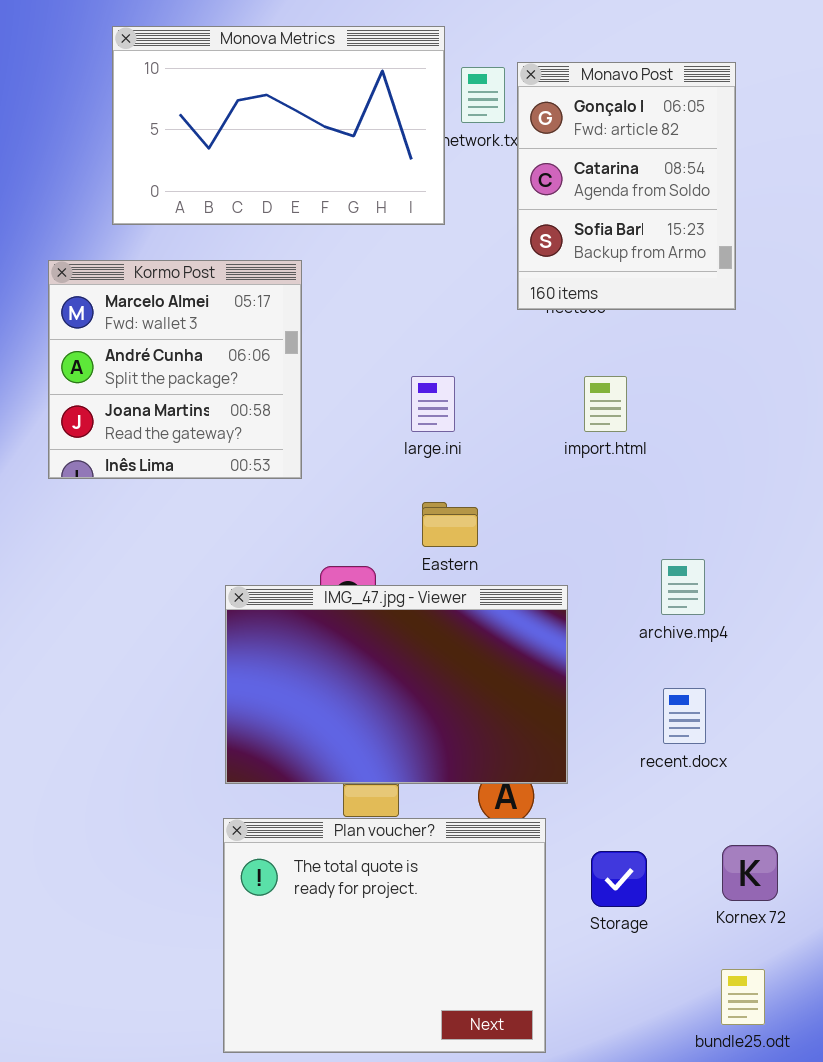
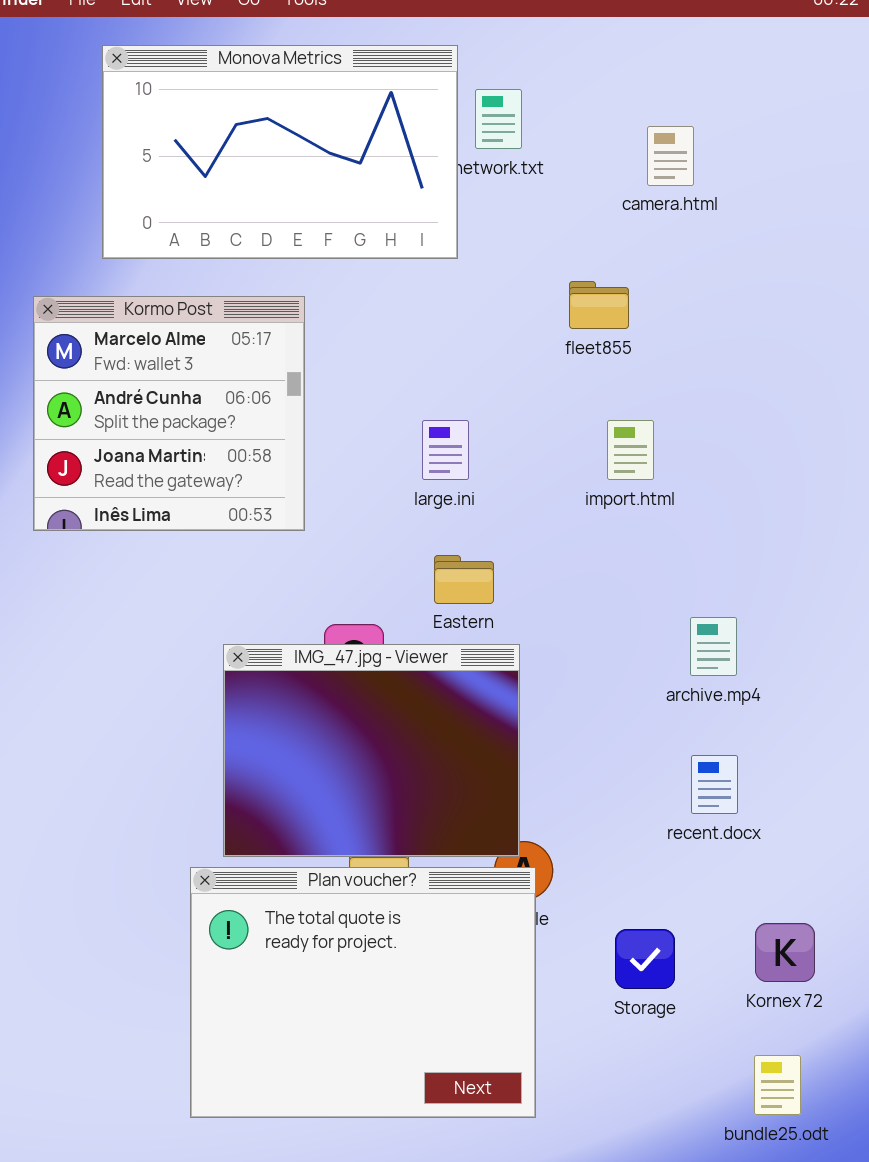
Monavo Post: [517,62,736,310] -> none, closed
IMG_47.jpg - Viewer: [225,585,568,784] -> [223,644,520,857], resized
Plan voucher?: [223,818,546,1053] -> [190,867,536,1118], moved

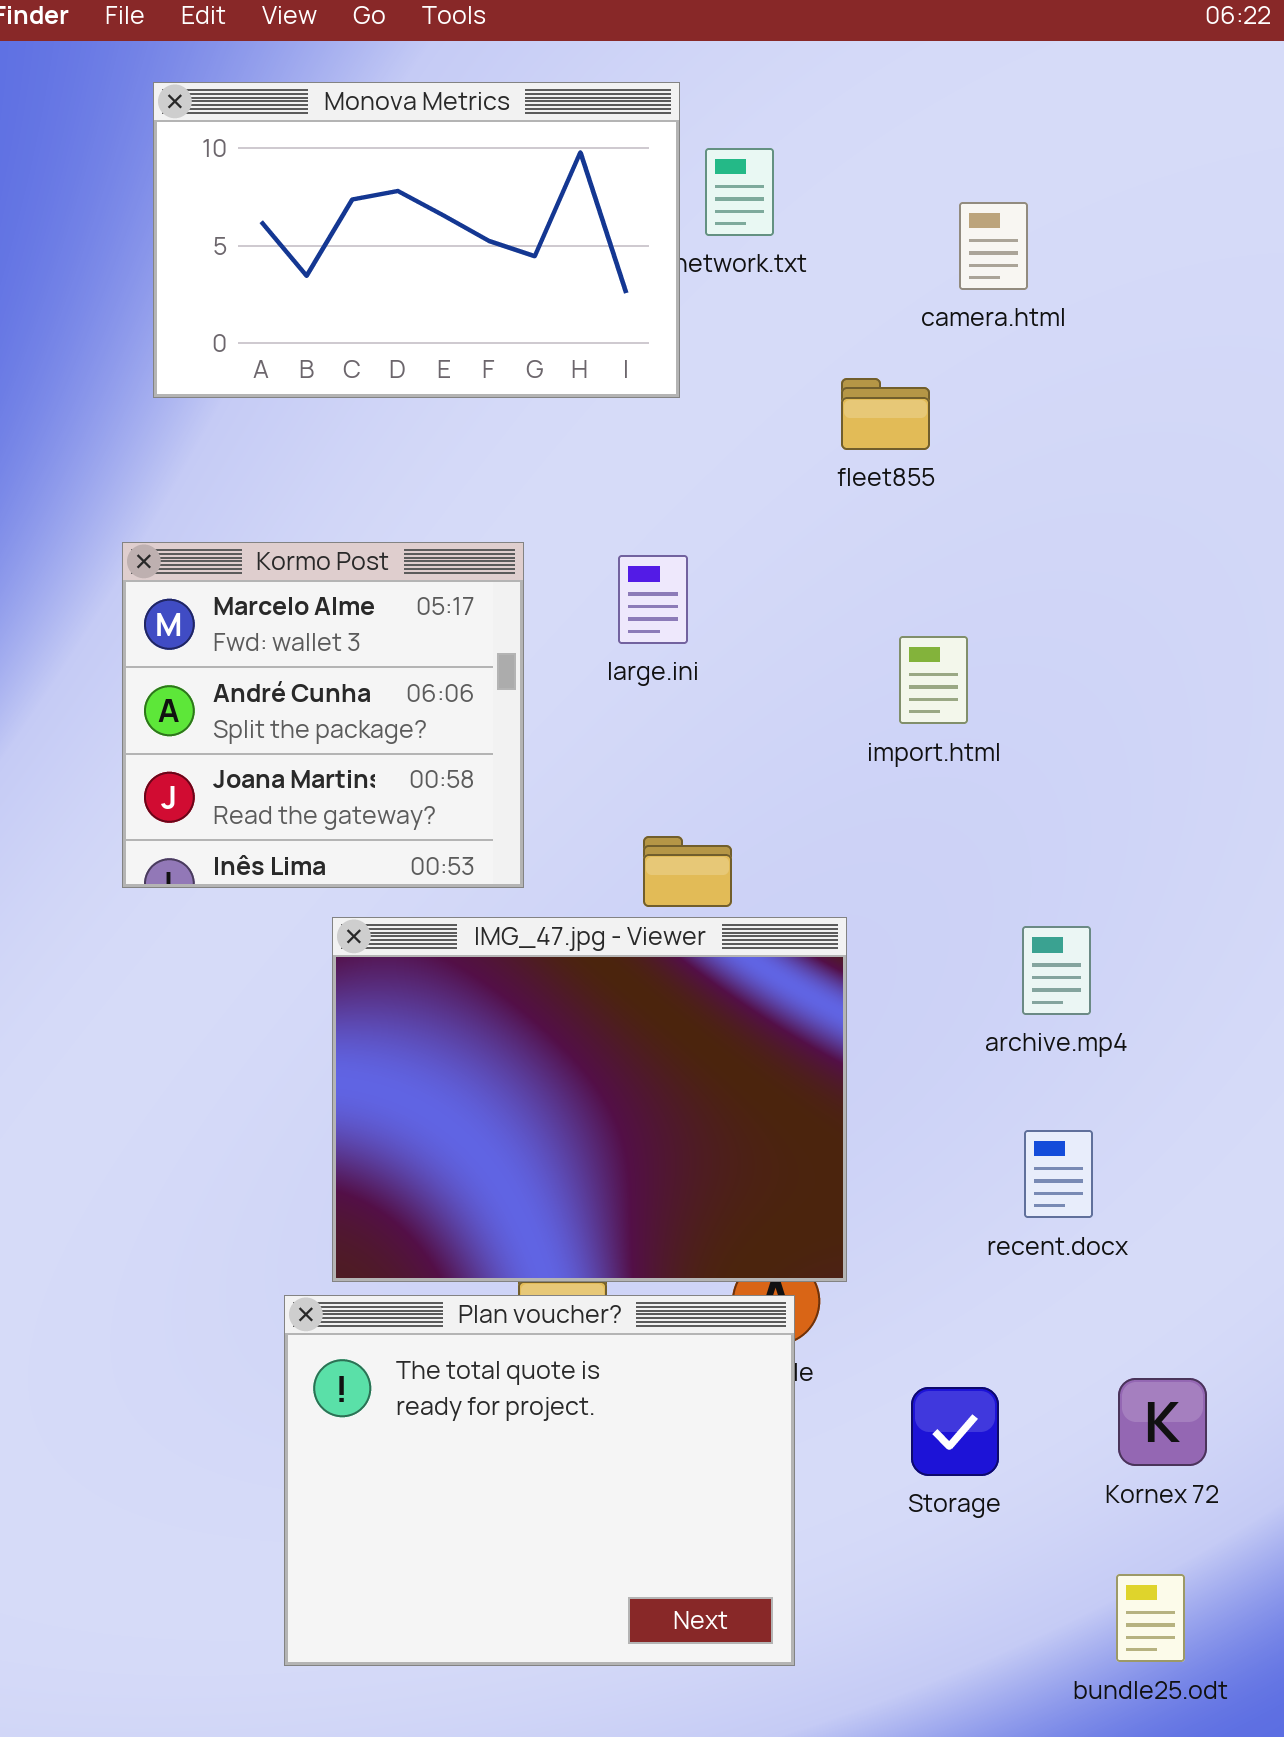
fleet855: [569,281,629,329] -> [841,378,930,450], moved
Kormo Post: [33,296,305,531] -> [122,542,524,888], moved
large.ini: [422,420,469,480] -> [618,555,688,644], moved
IMG_47.jpg - Viewer: [223,644,520,857] -> [332,917,847,1282], resized

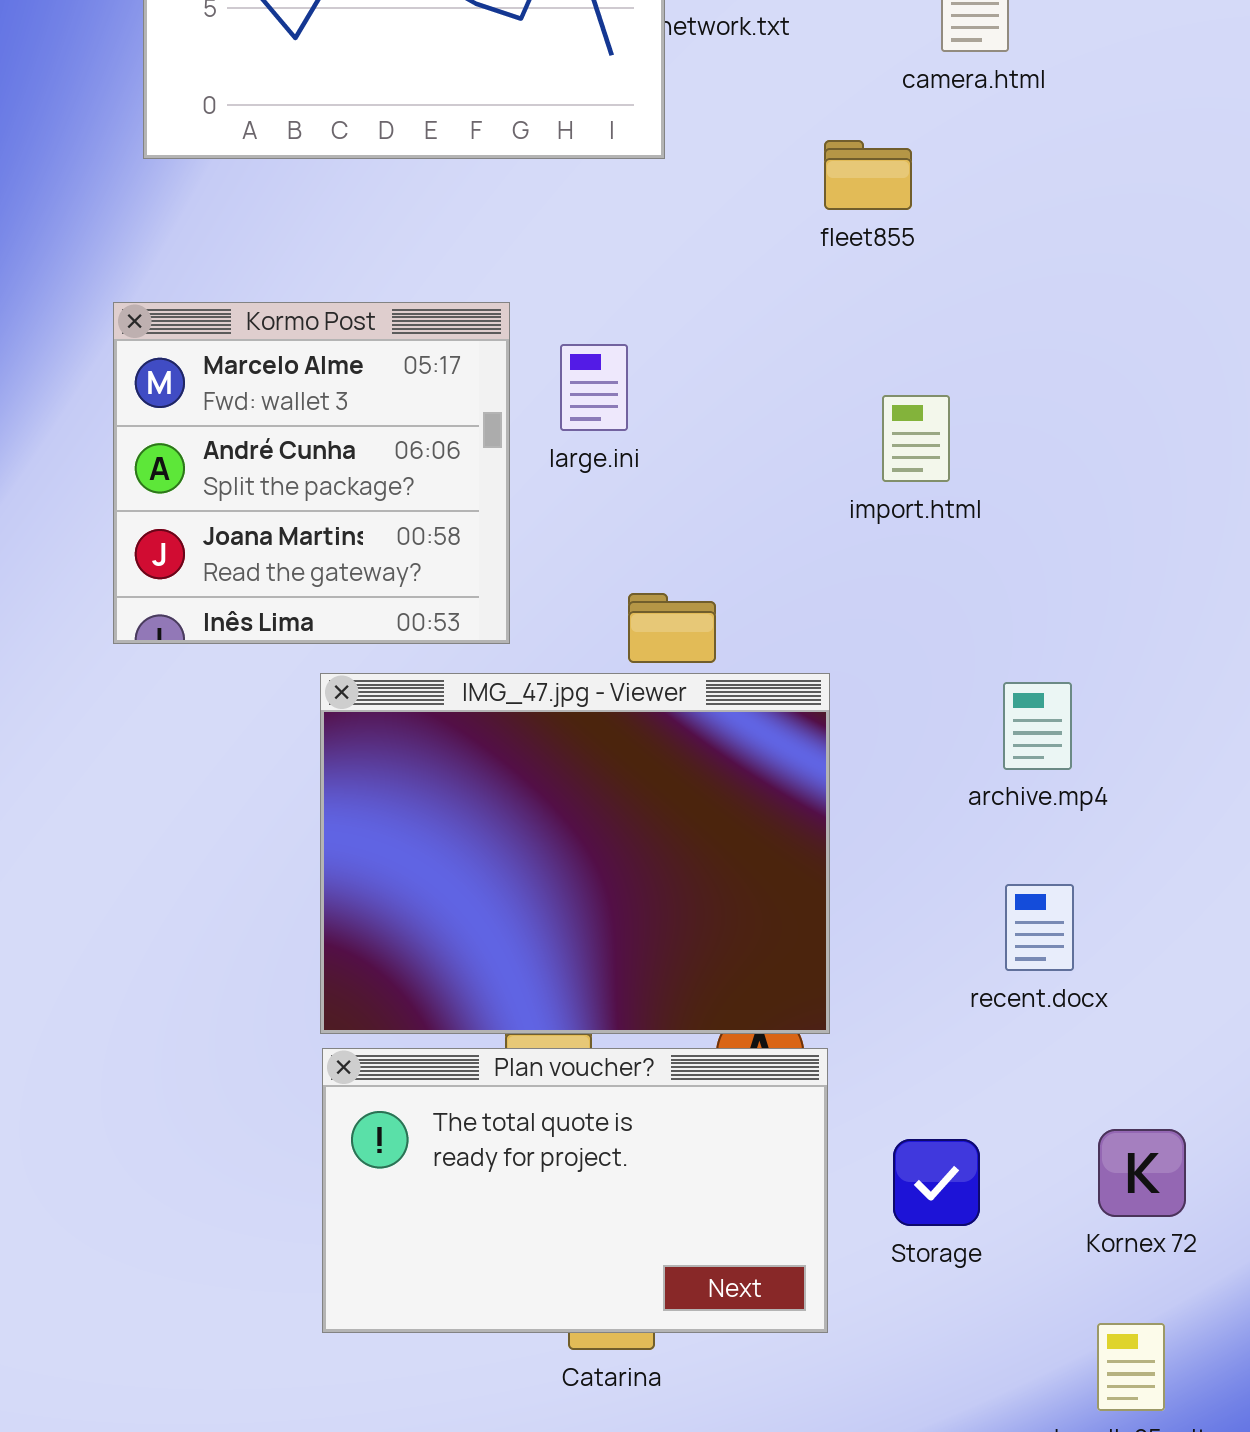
large.ini: [618,555,688,644] -> [560,344,628,431], moved
Plan voucher?: [284,1295,795,1666] -> [322,1048,828,1333], moved, resized

